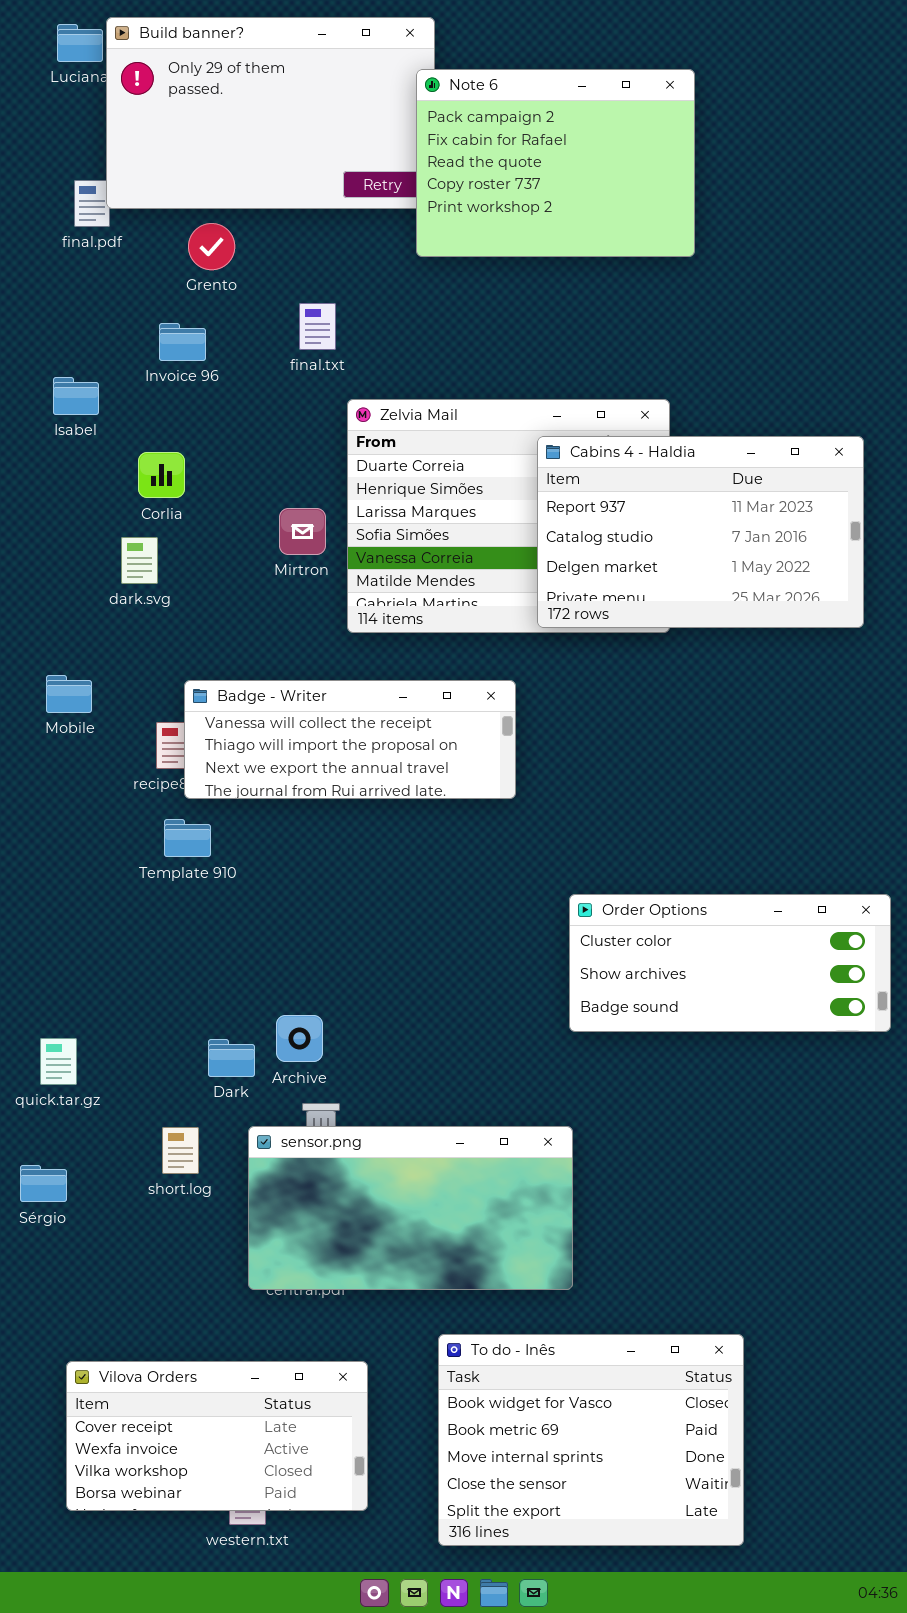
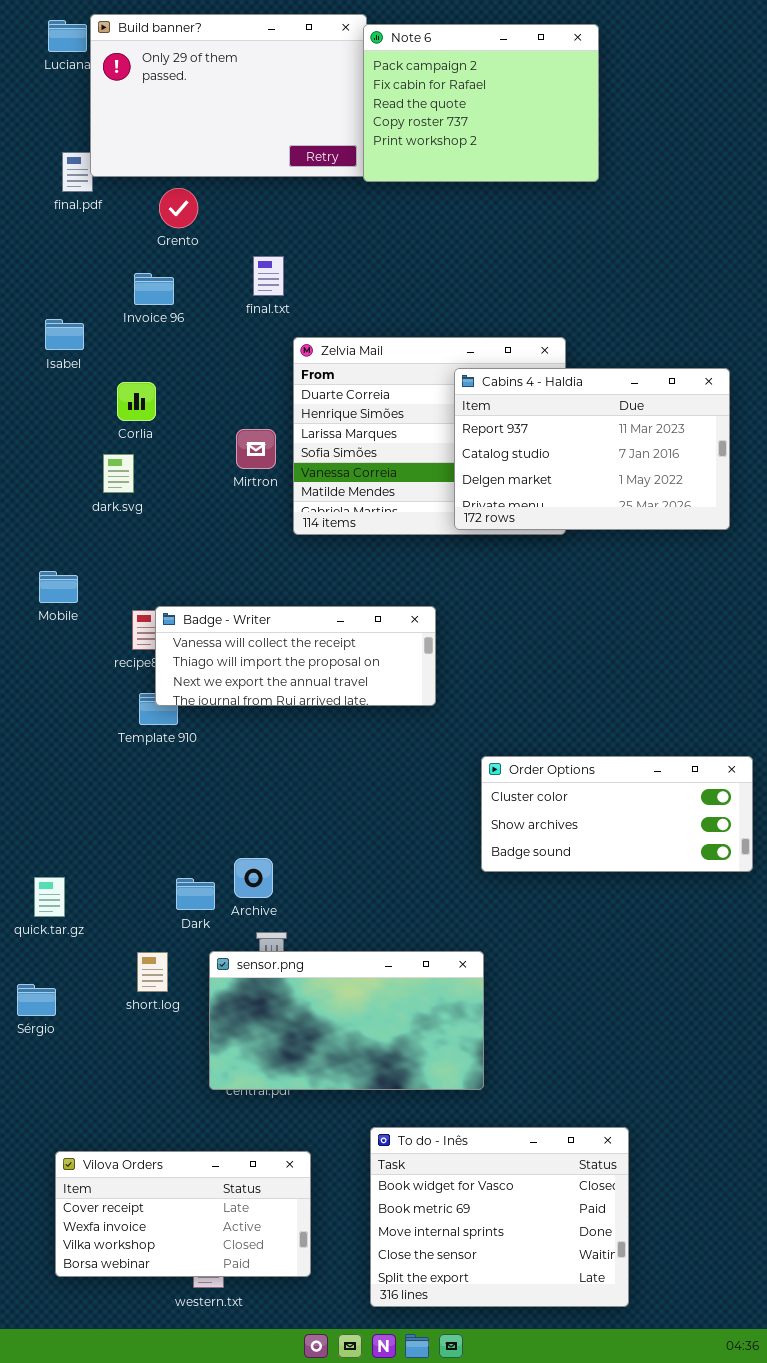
Note 6: [416,69,695,257] -> [363,24,599,182], moved
Badge - Writer: [184,680,516,799] -> [155,606,436,706], moved

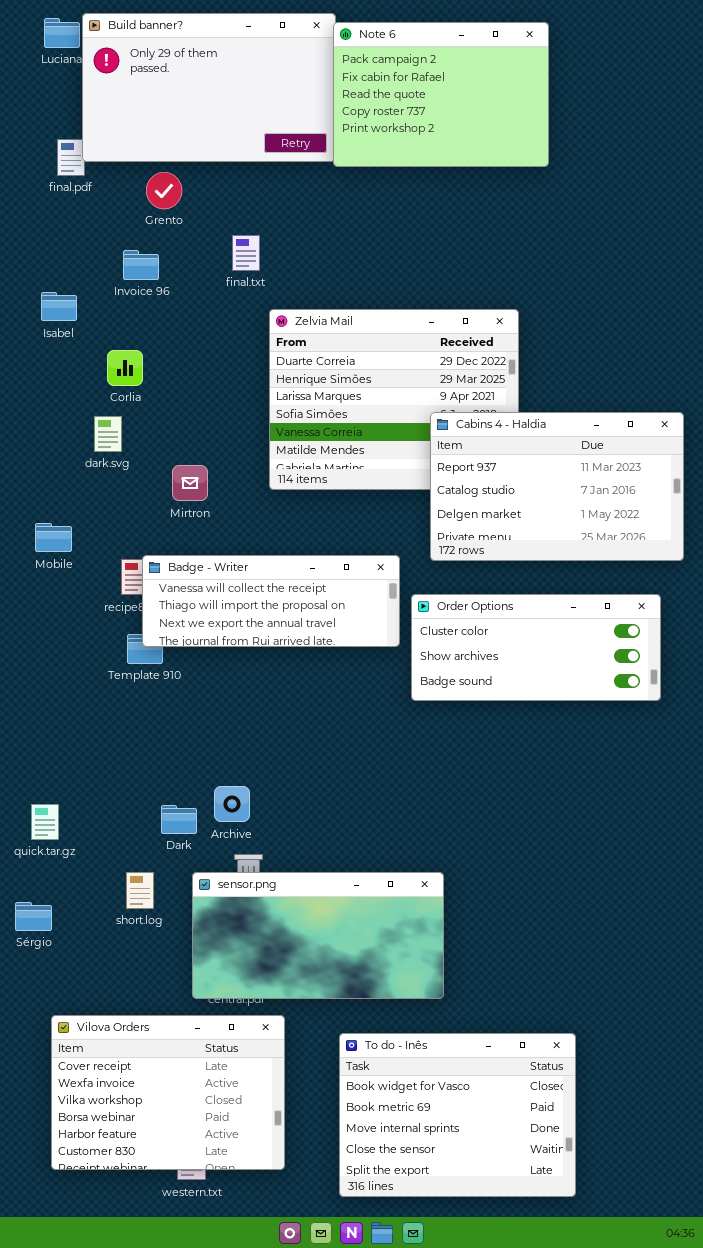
Cabins 4 - Haldia: [454,368,730,530] -> [430,412,684,561], moved
Mirtron: [236,429,276,469] -> [172,465,208,501], moved
Order Options: [481,756,753,872] -> [411,594,661,701], moved
Vilova Orders: [55,1151,311,1277] -> [51,1015,285,1170], resized

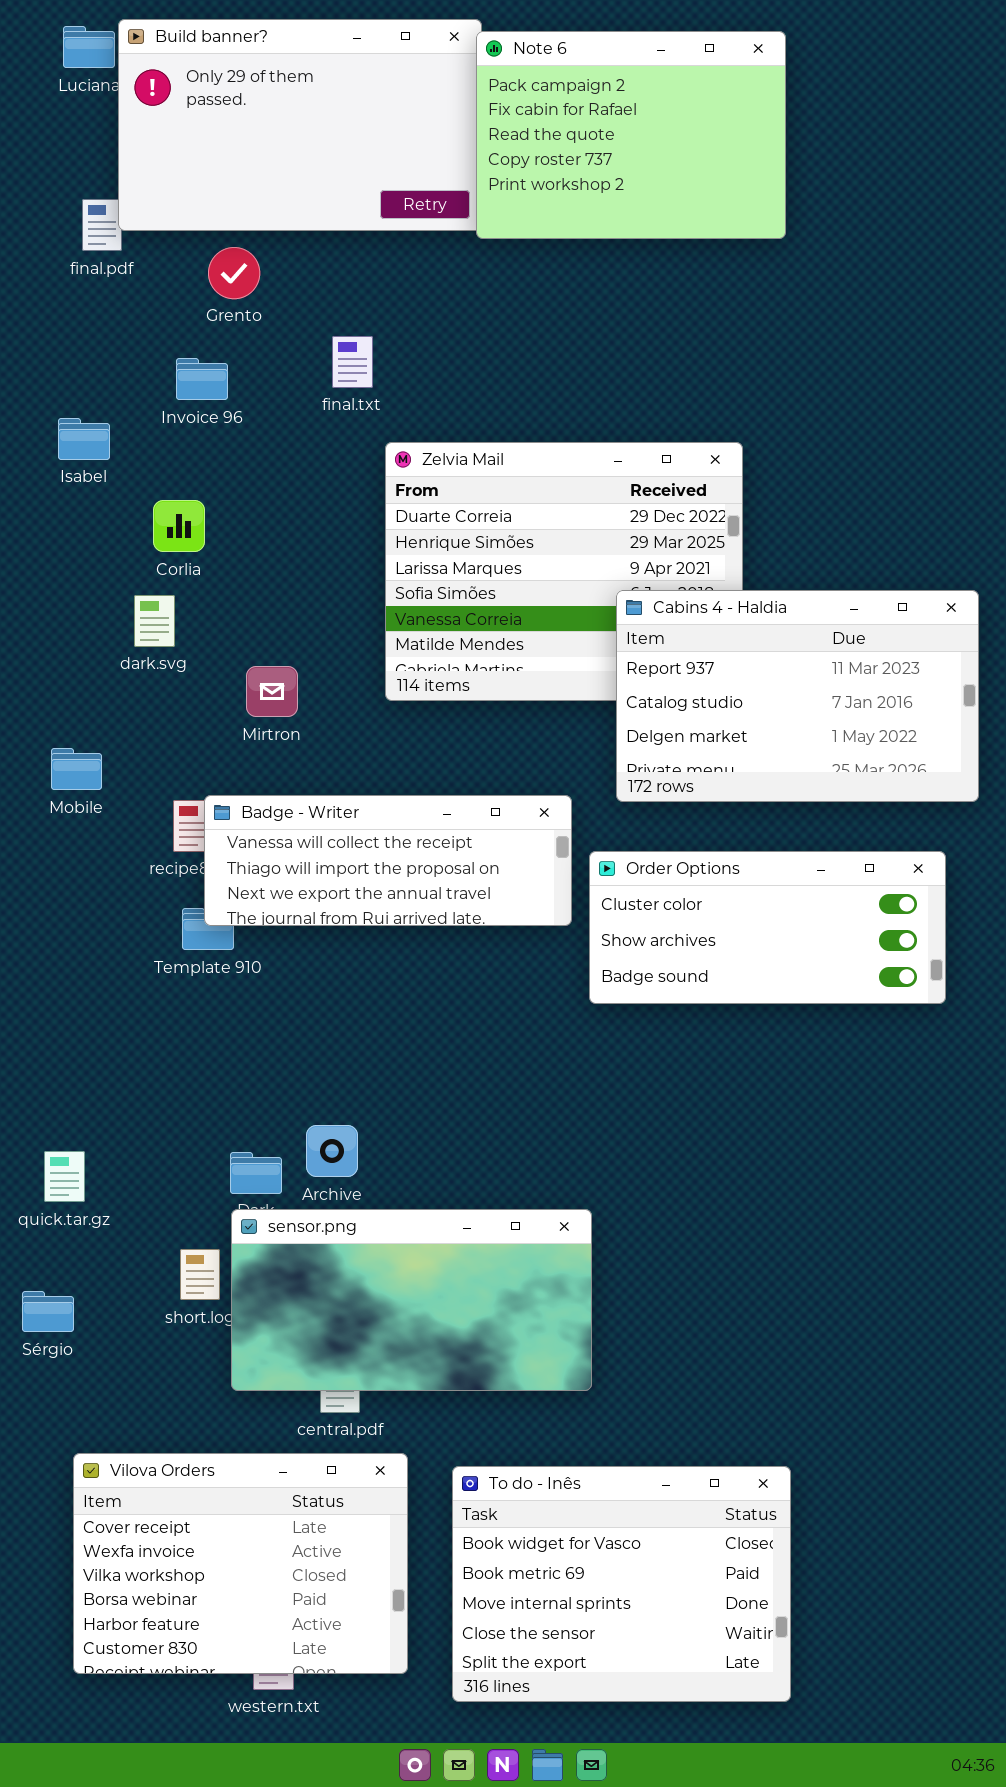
sensor.png: [192,872,444,999] -> [231,1209,592,1391], moved
To do - Inês: [339,1033,576,1197] -> [452,1466,791,1702], moved

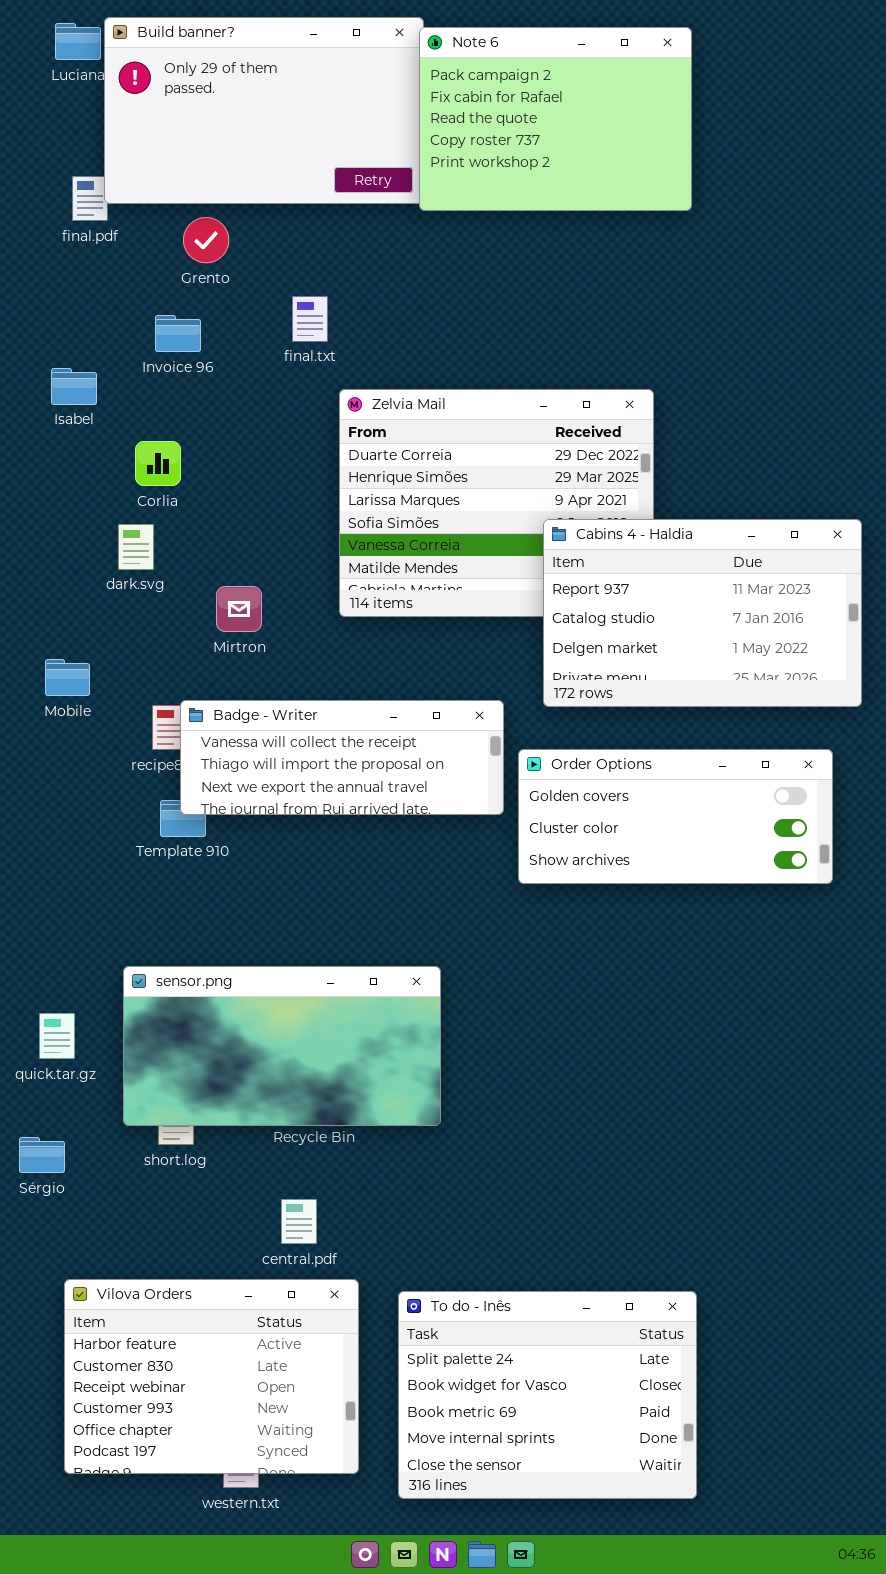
Order Options: [589,851,946,1004] -> [518,749,833,884], scrolled up 1 row
sensor.png: [231,1209,592,1391] -> [123,966,441,1126], moved
Vilova Orders: [73,1453,408,1674] -> [64,1279,359,1474], scrolled down 4 rows
To do - Inês: [452,1466,791,1702] -> [398,1291,697,1499], scrolled up 1 row

